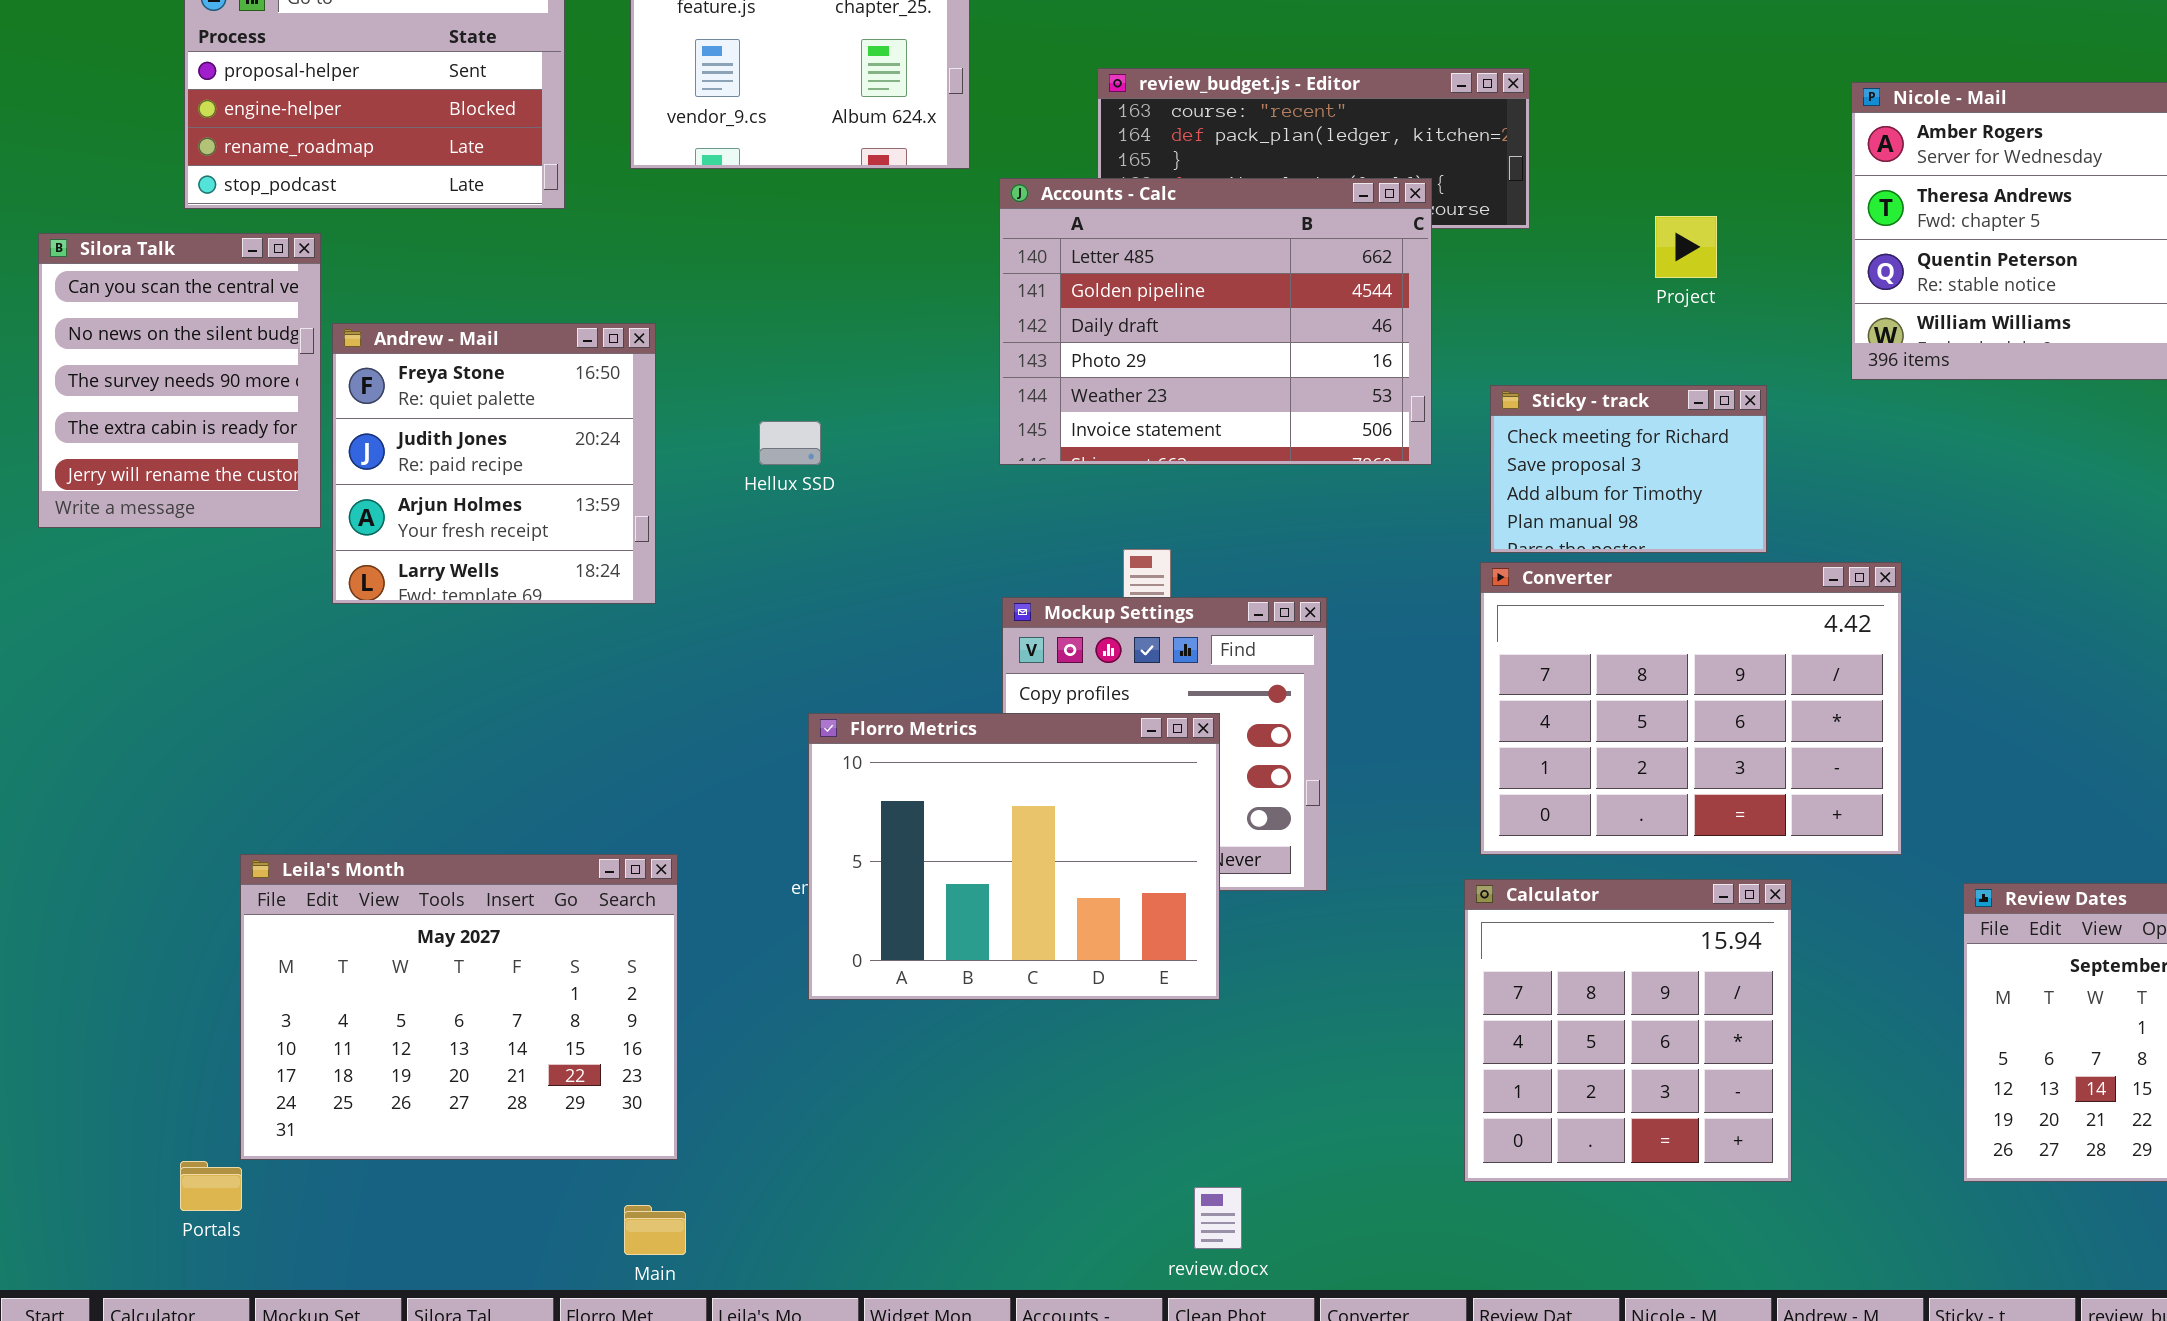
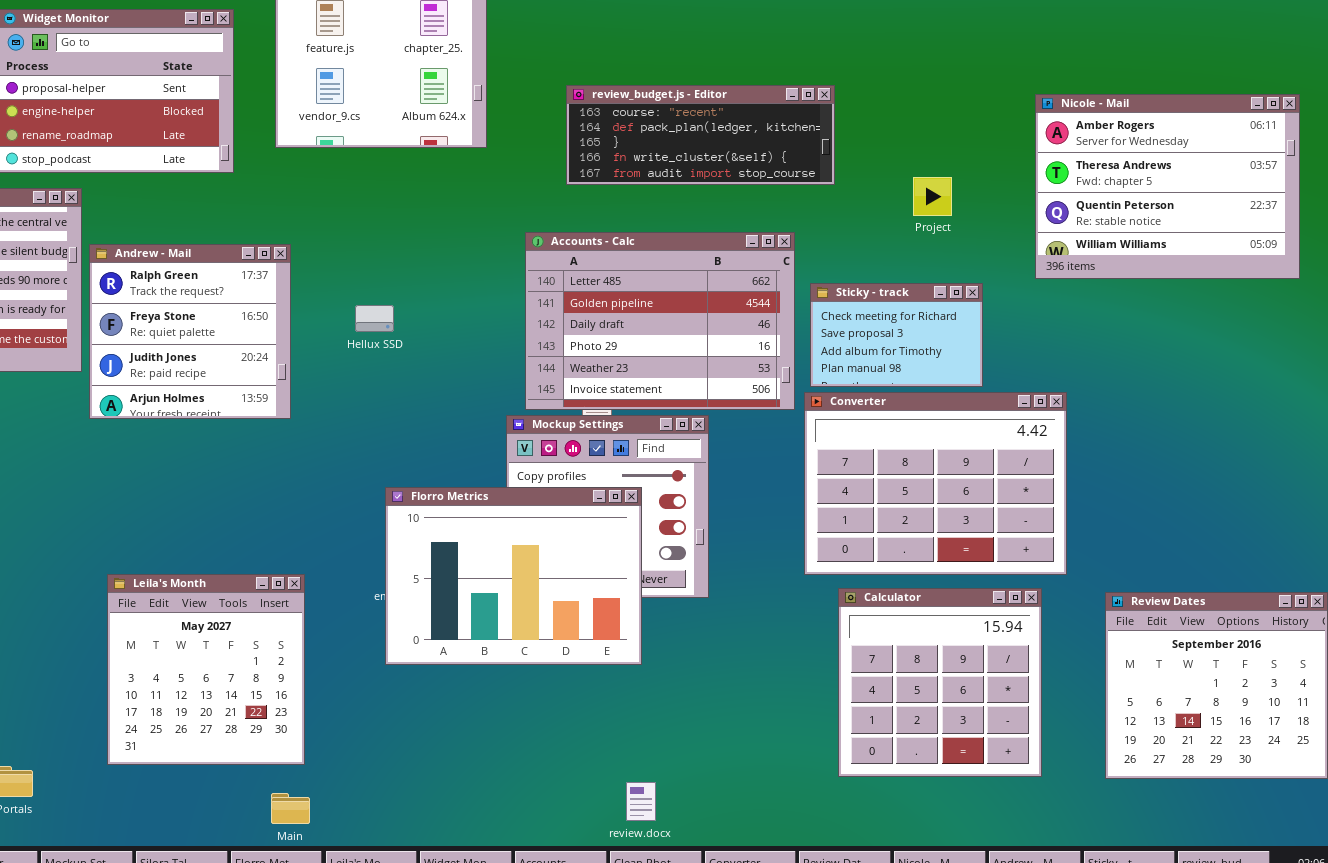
Accounts - Calc: [999,178,1432,465] -> [525,232,795,410], moved
Andrew - Mail: [332,323,656,604] -> [89,244,291,419], scrolled up 1 row
Leila's Month: [240,854,678,1160] -> [107,574,305,765], resized
Calculator: [1464,879,1792,1182] -> [838,588,1042,777], moved

